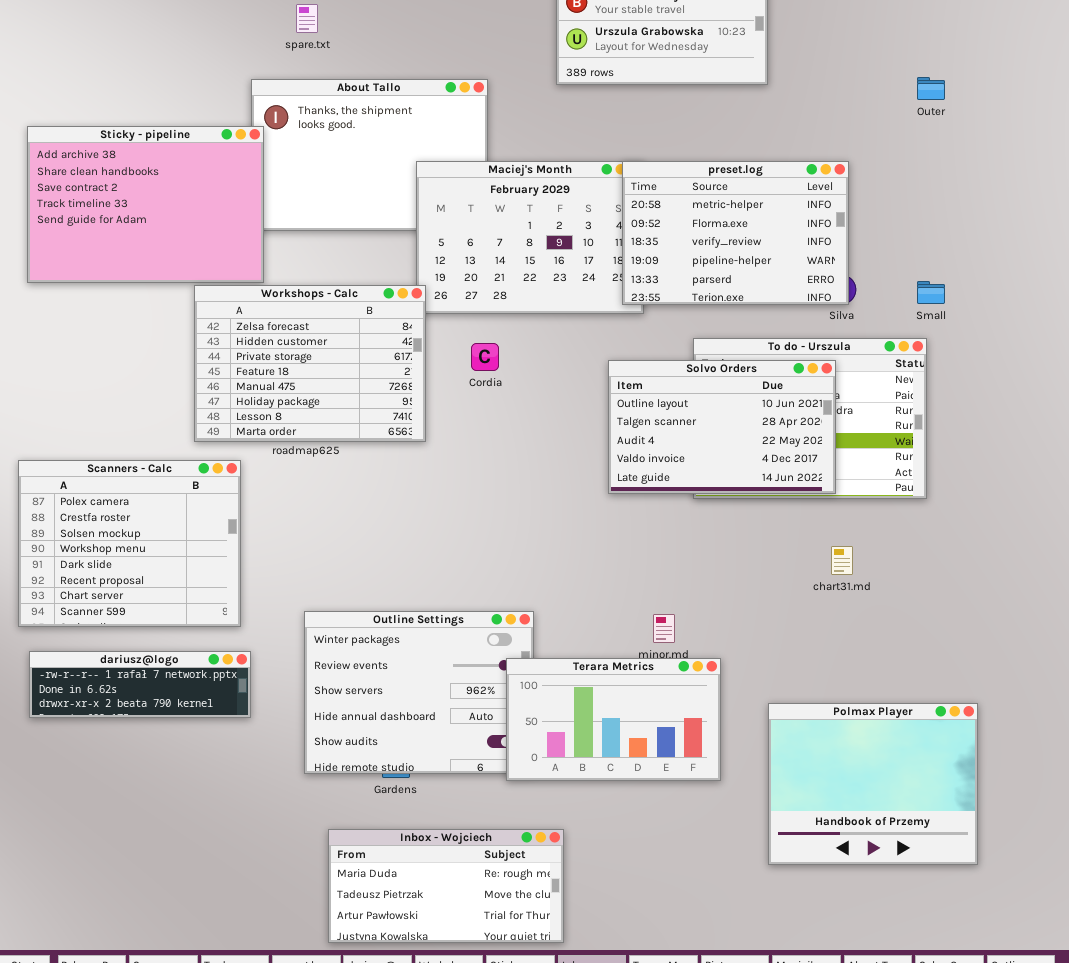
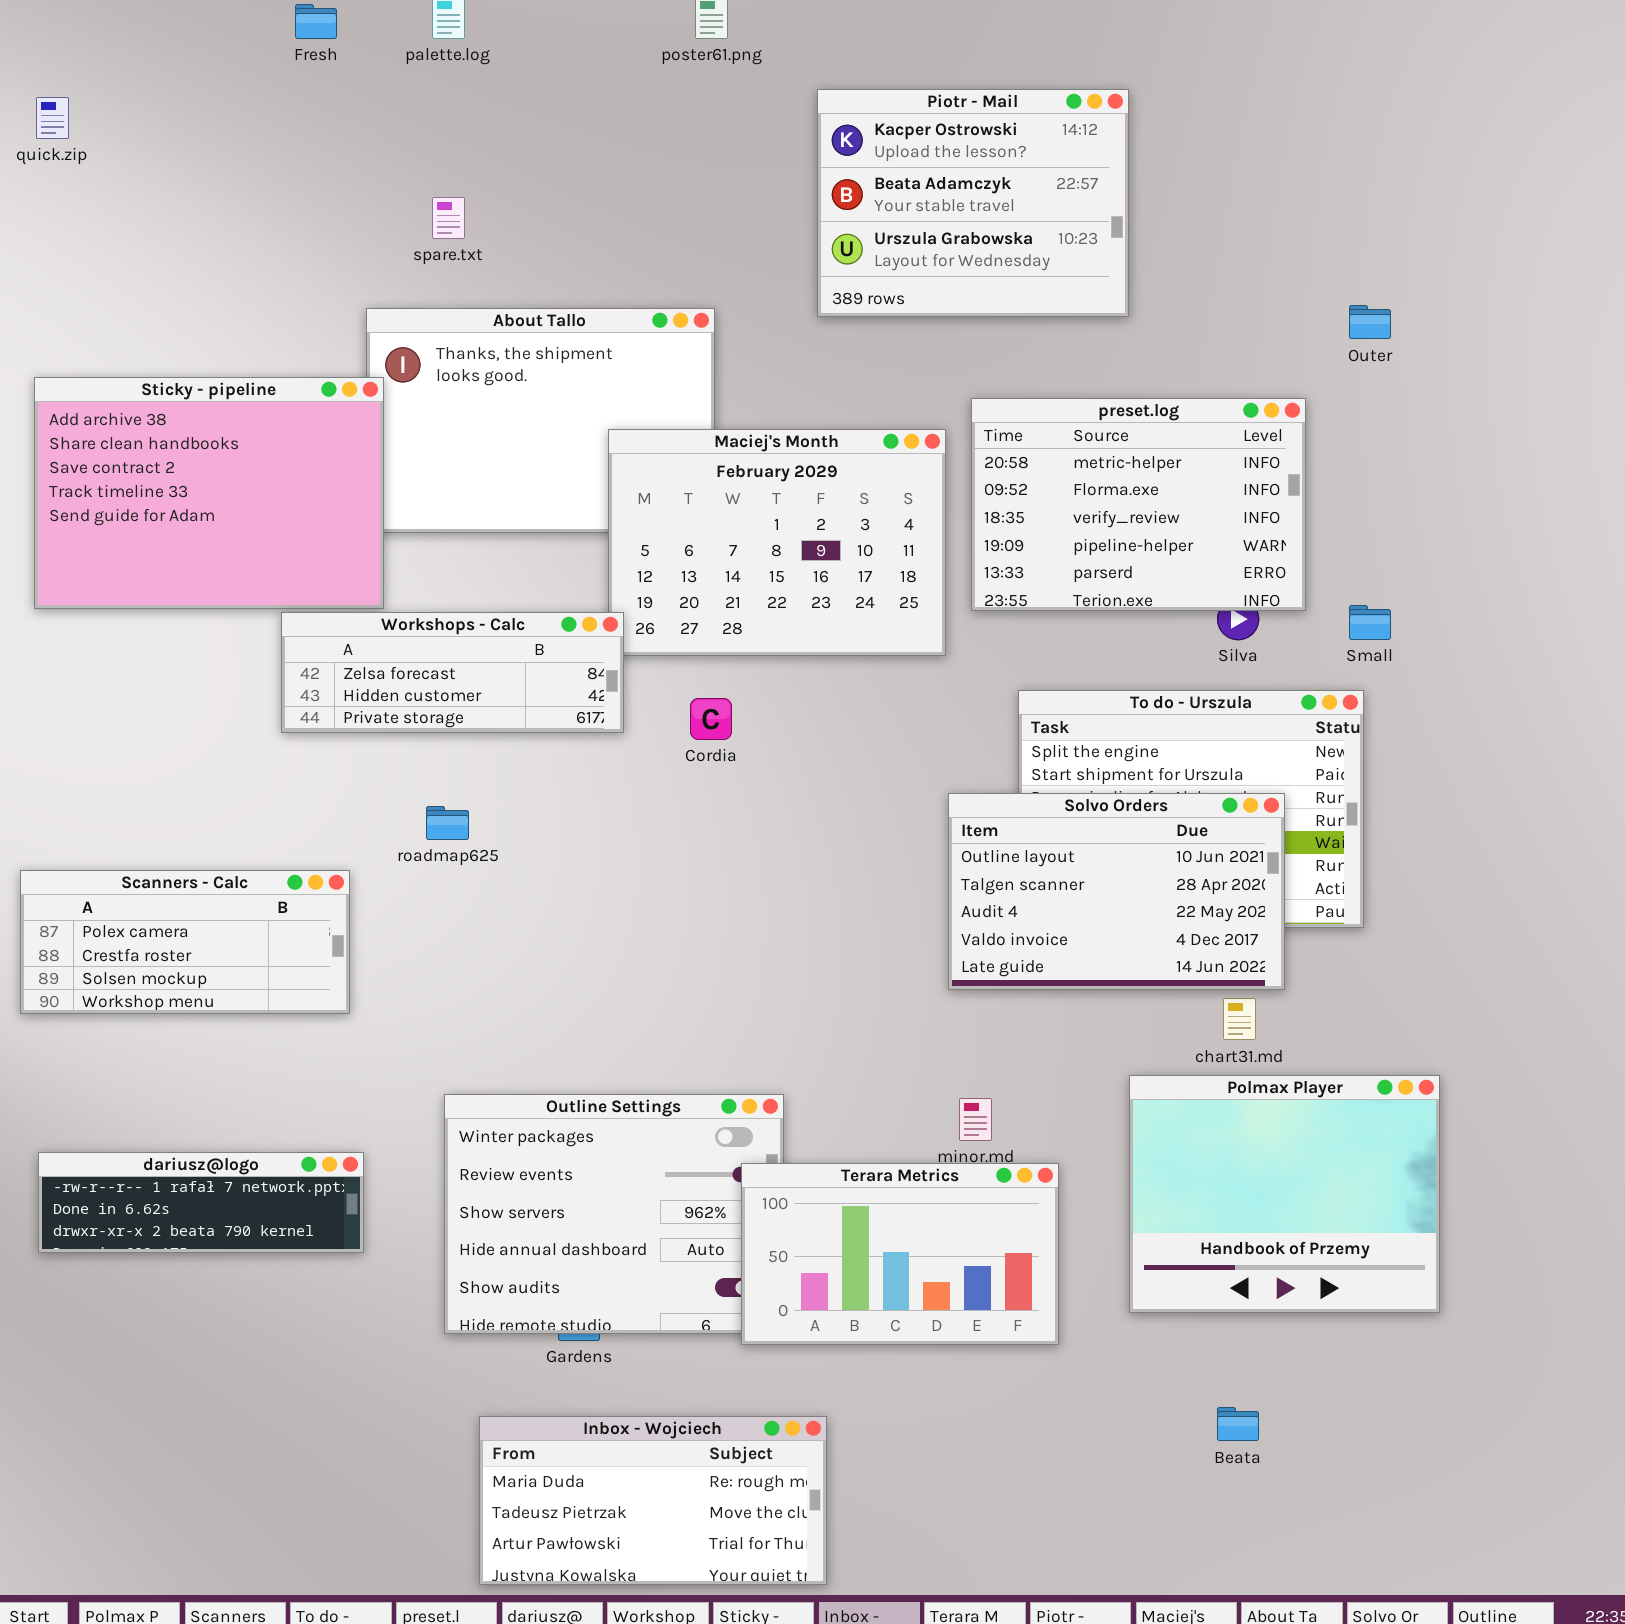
preset.log: [622,161,849,305] -> [971,398,1306,611], moved
Workshops - Calc: [194,285,426,442] -> [281,612,624,733], resized
Solvo Orders: [608,360,836,494] -> [948,793,1285,990], moved
Scanners - Calc: [18,460,241,627] -> [20,870,350,1014], resized
Polmax Player: [768,703,978,865] -> [1129,1075,1440,1313], moved

